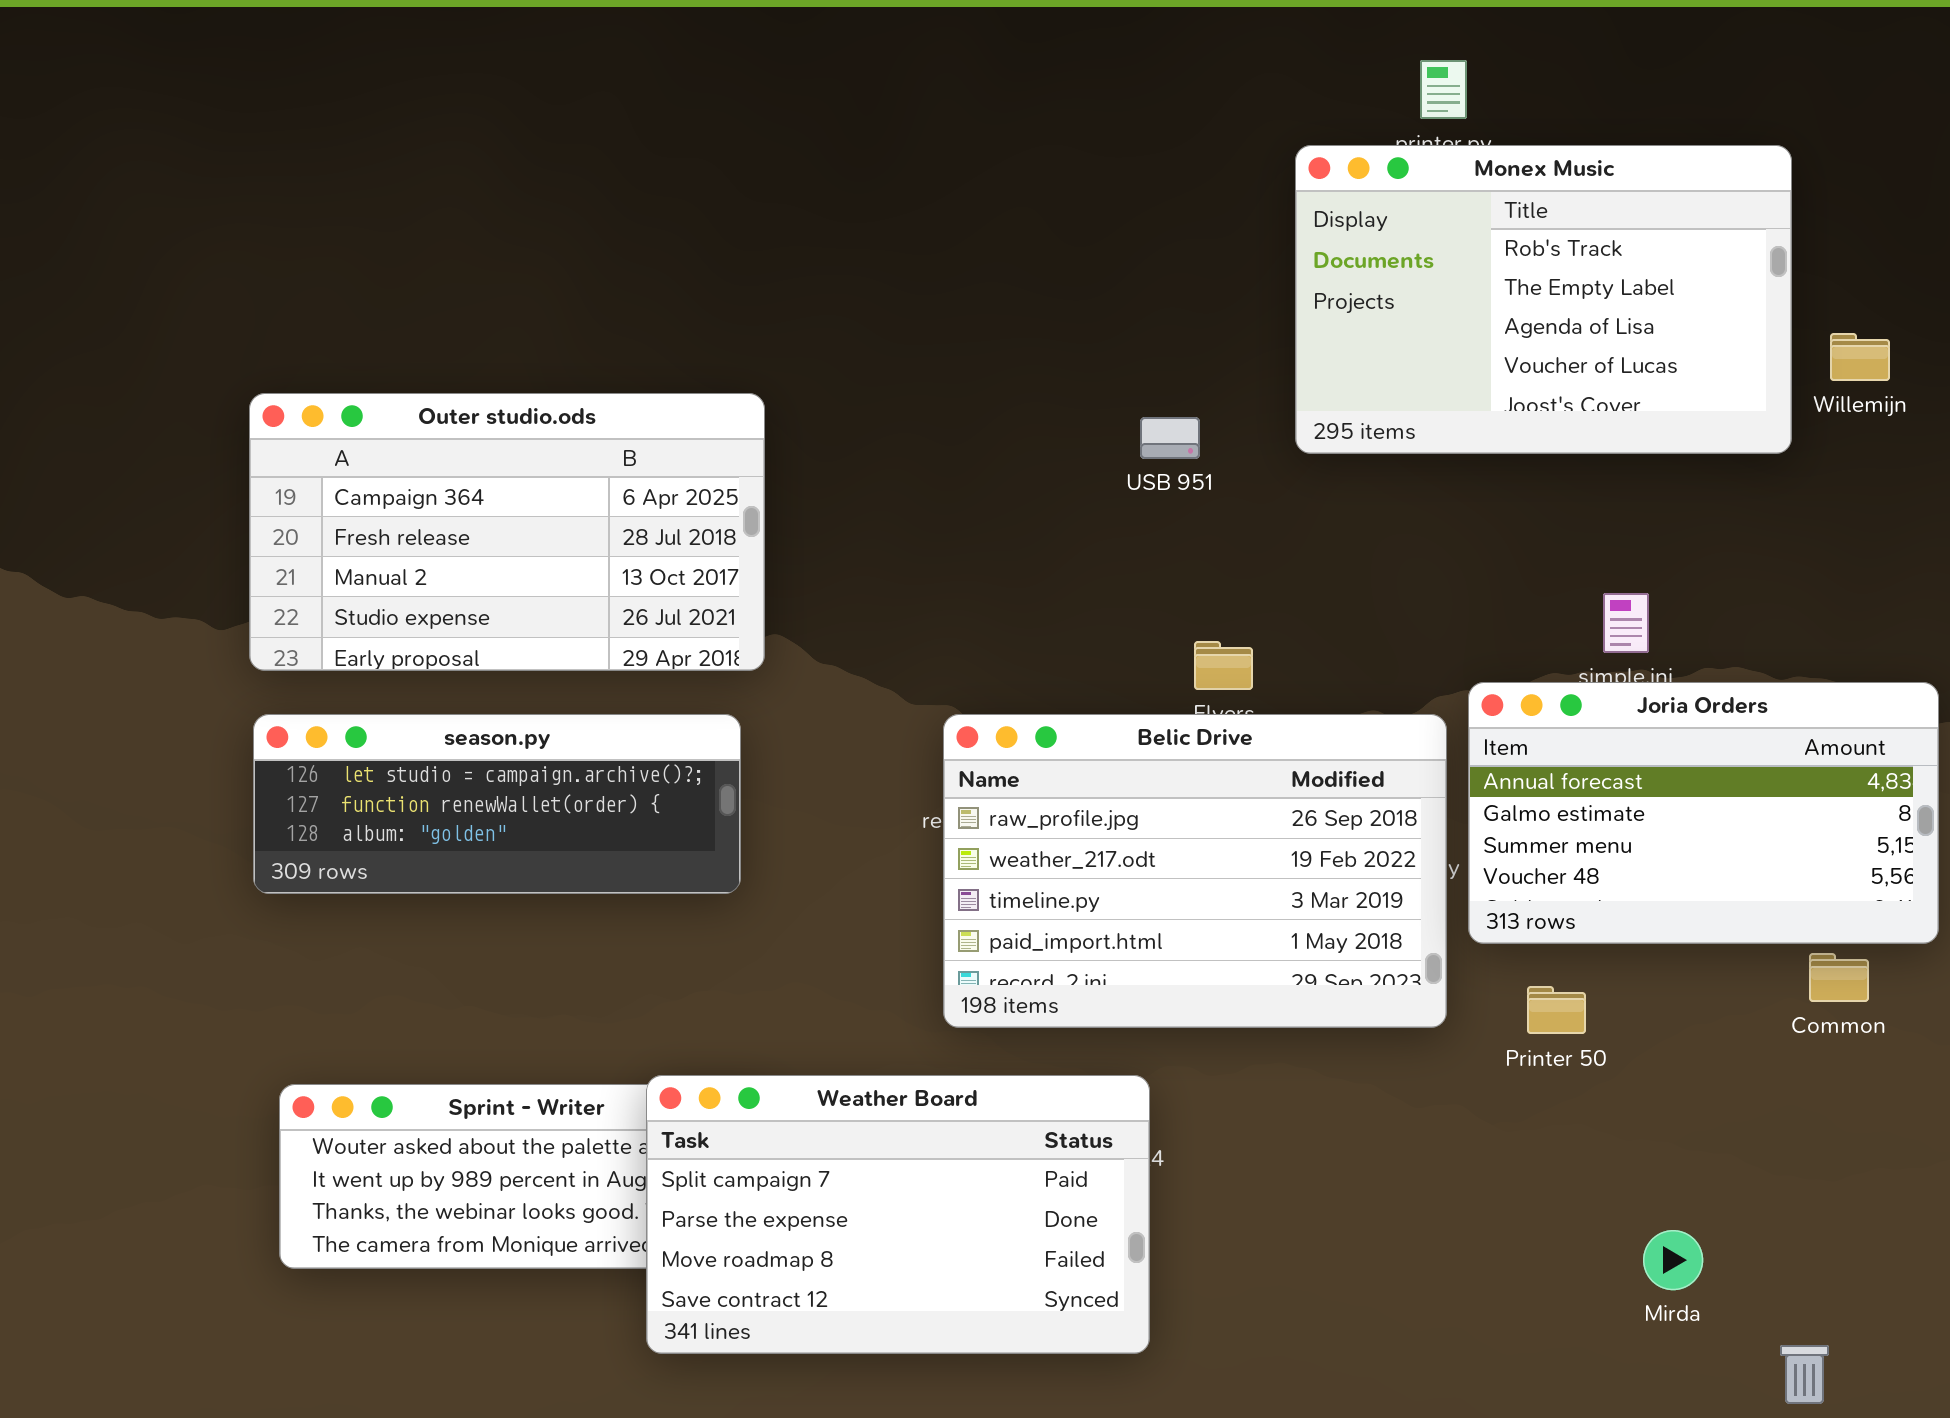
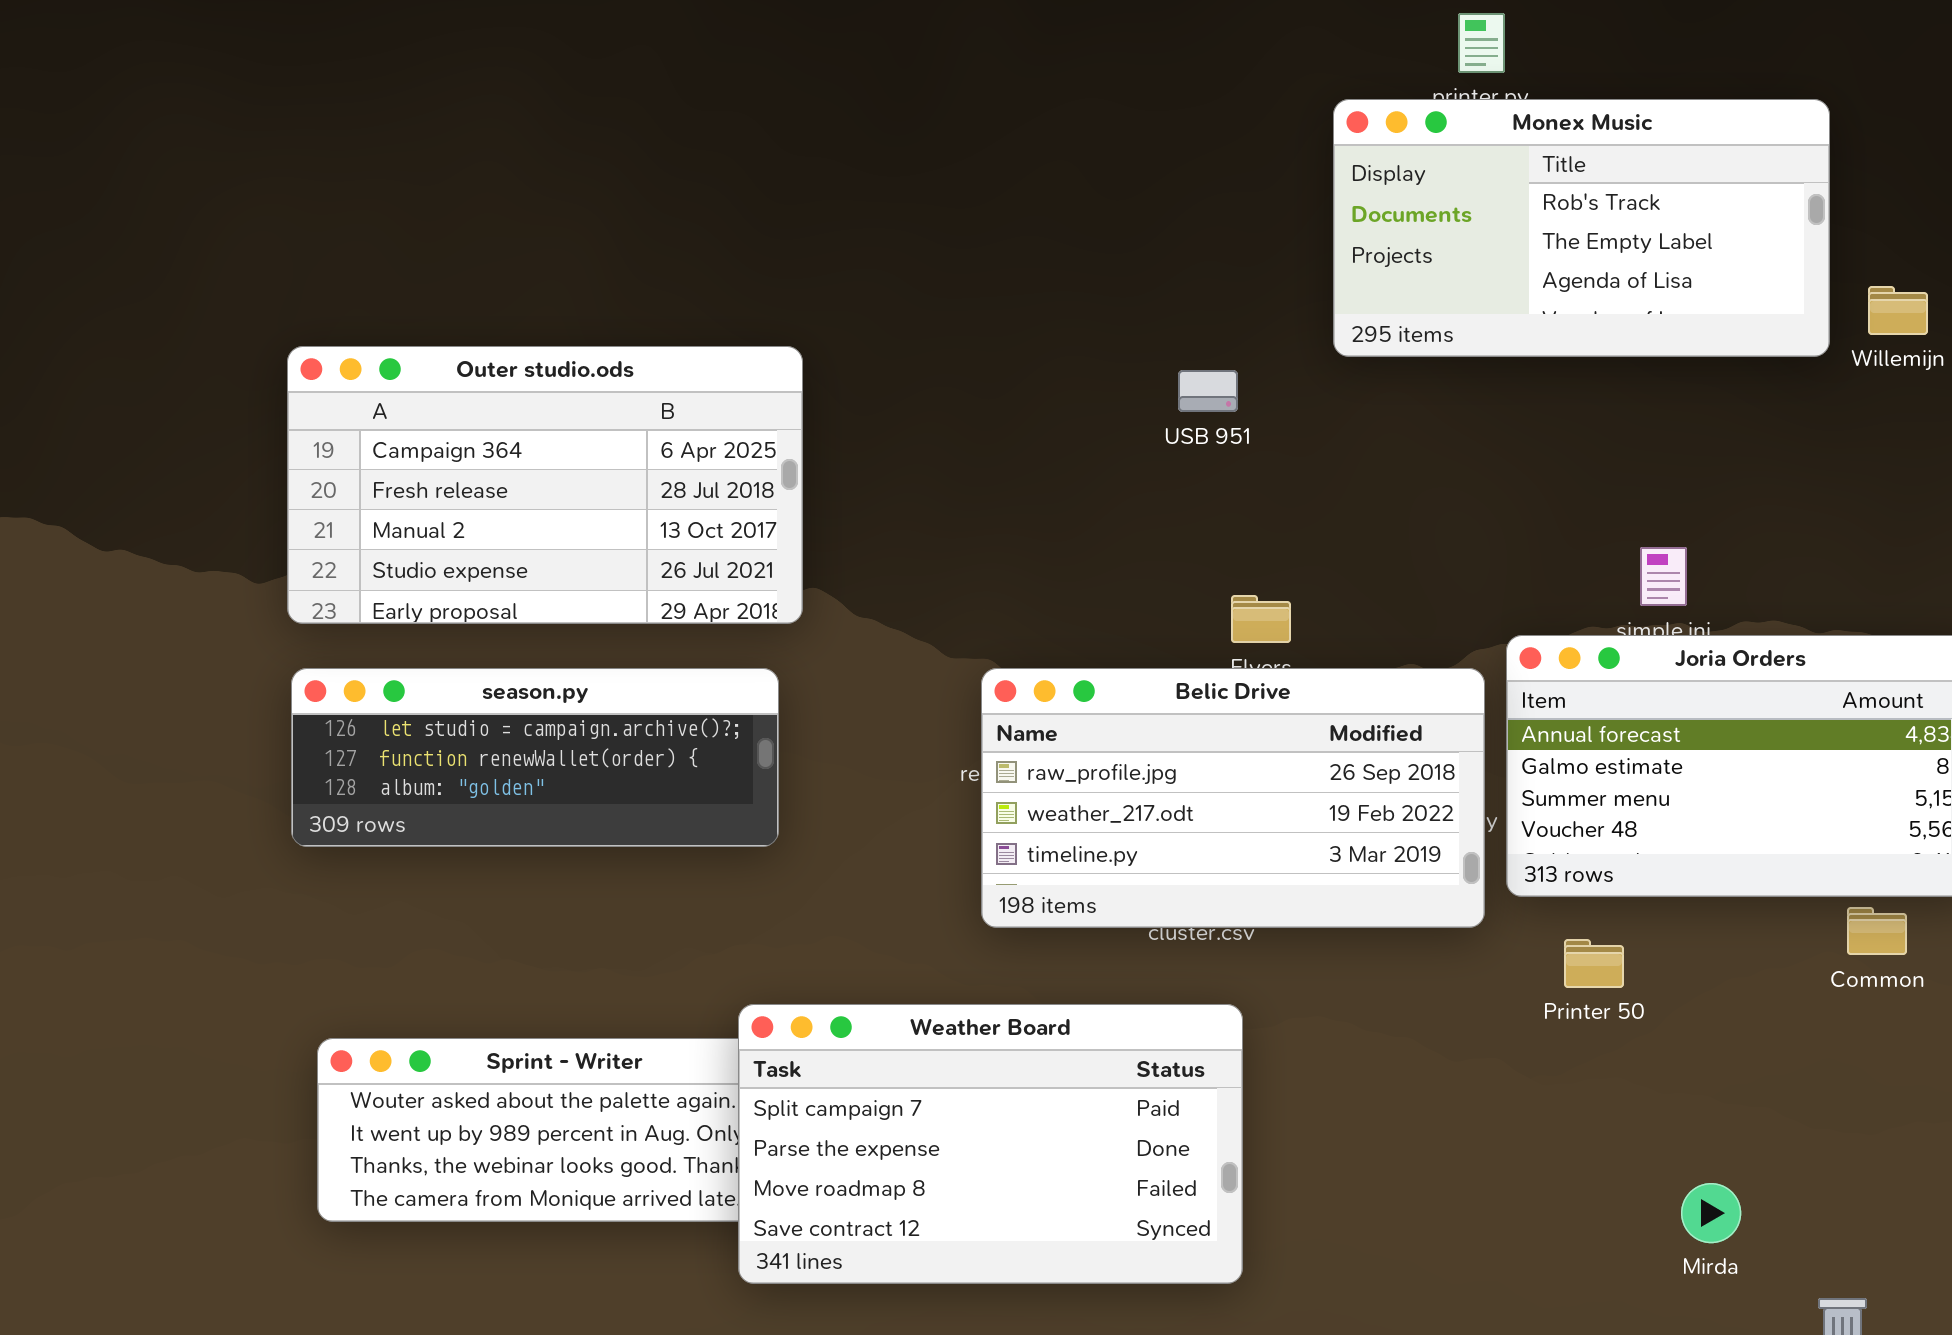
Monex Music: [1295,145,1792,454] -> [1333,99,1830,357], resized
Belic Drive: [943,714,1447,1028] -> [981,668,1485,928], resized
Weather Board: [646,1075,1150,1354] -> [738,1004,1243,1284], moved

